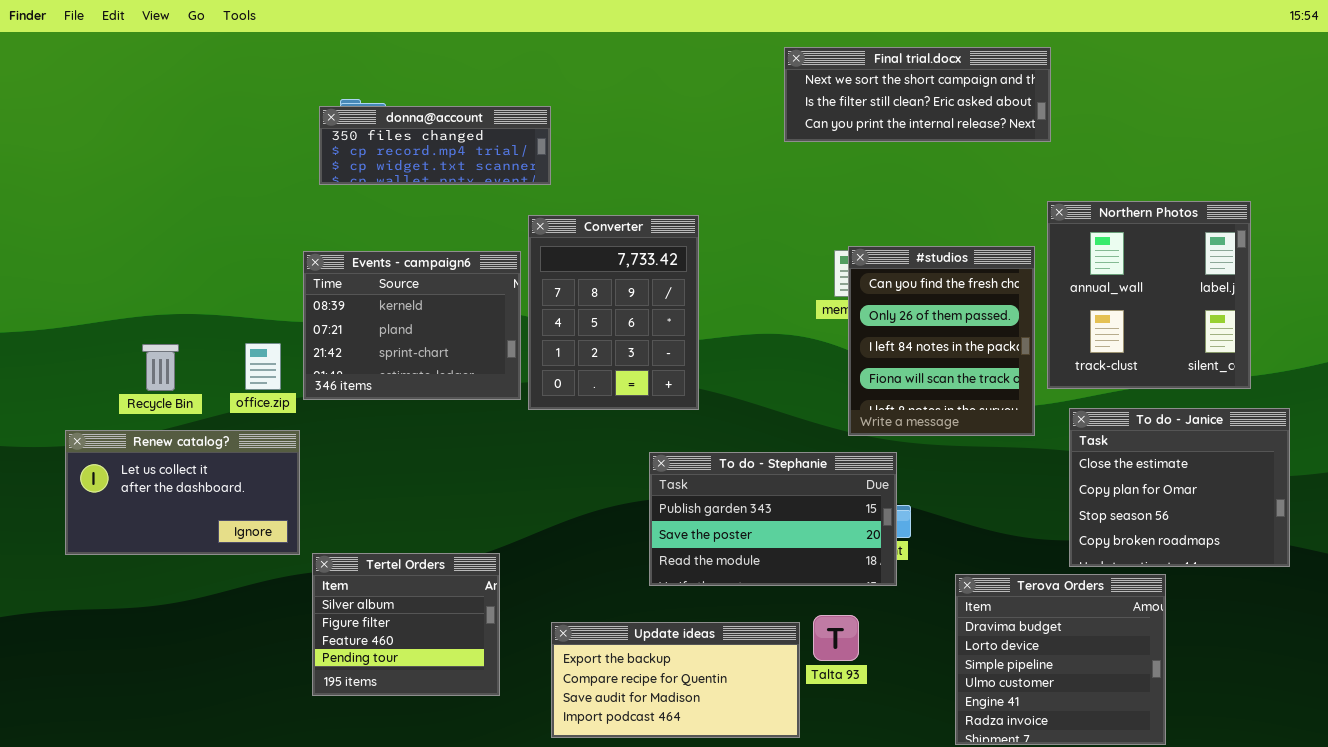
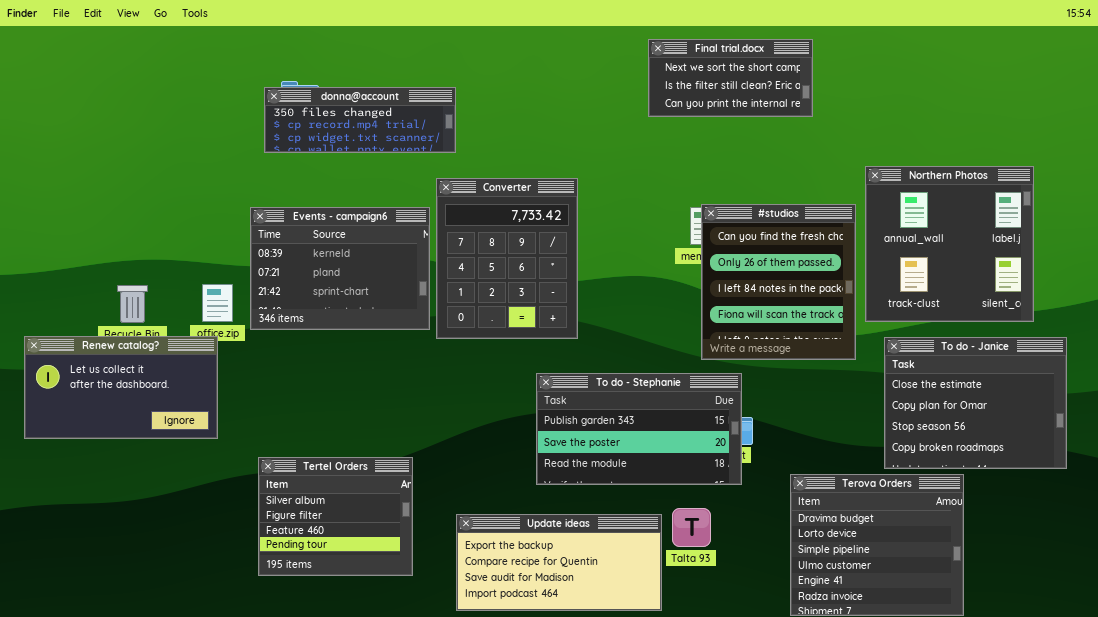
Final trial.docx: [784,47,1051,142] -> [648,39,813,117], resized
Renew catalog?: [65,430,300,555] -> [24,336,218,439], moved

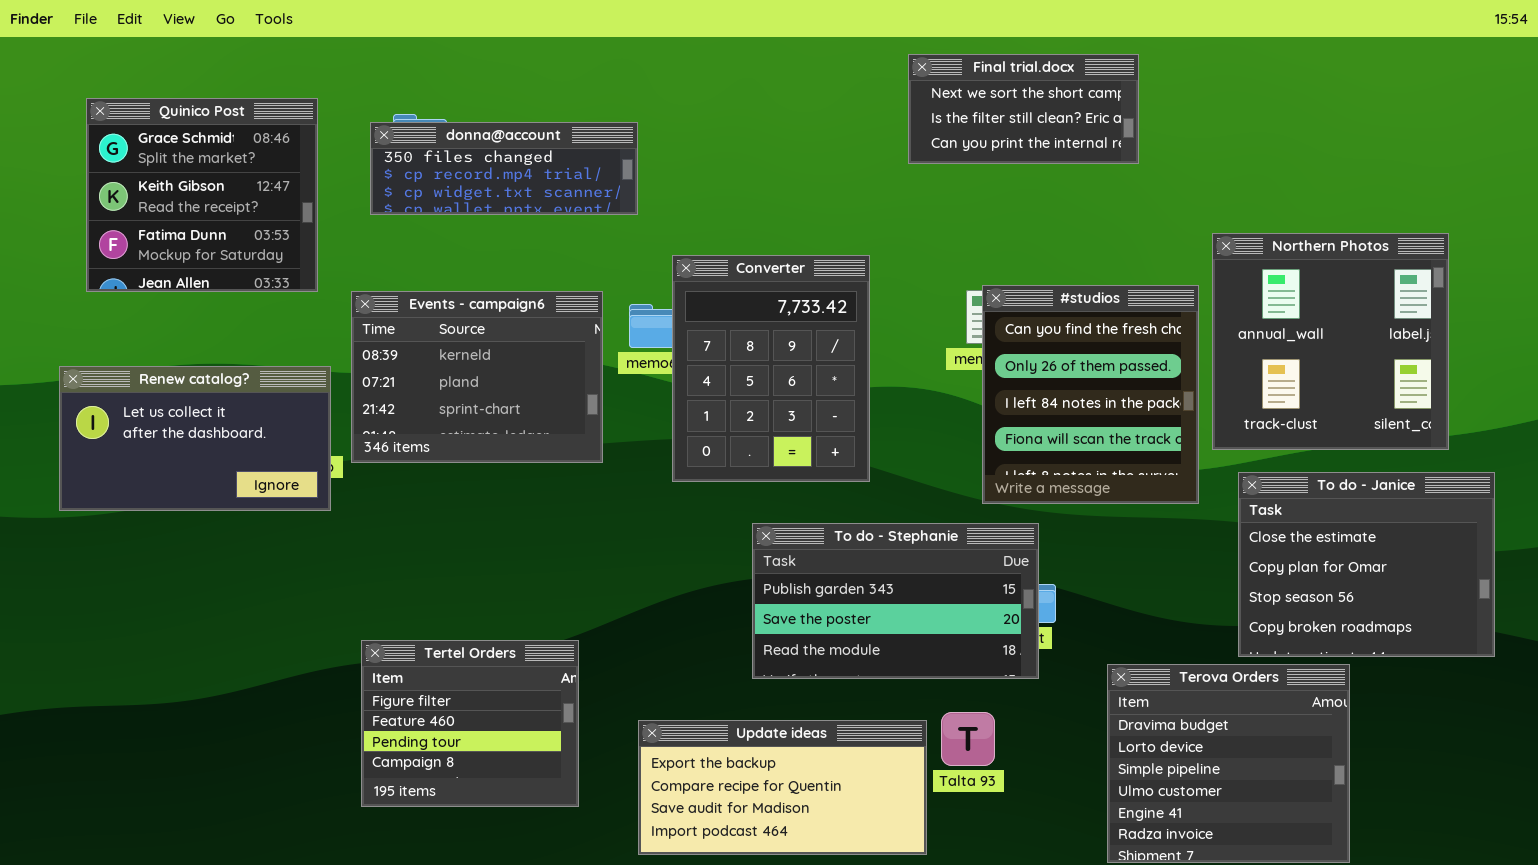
Quinico Post: none -> [86,98,318,292], opened
Converter: [436,178,578,339] -> [672,255,870,482], moved
Renew catalog?: [24,336,218,439] -> [59,366,331,511], moved
Tertel Orders: [258,457,413,576] -> [361,640,579,807], scrolled down 1 row

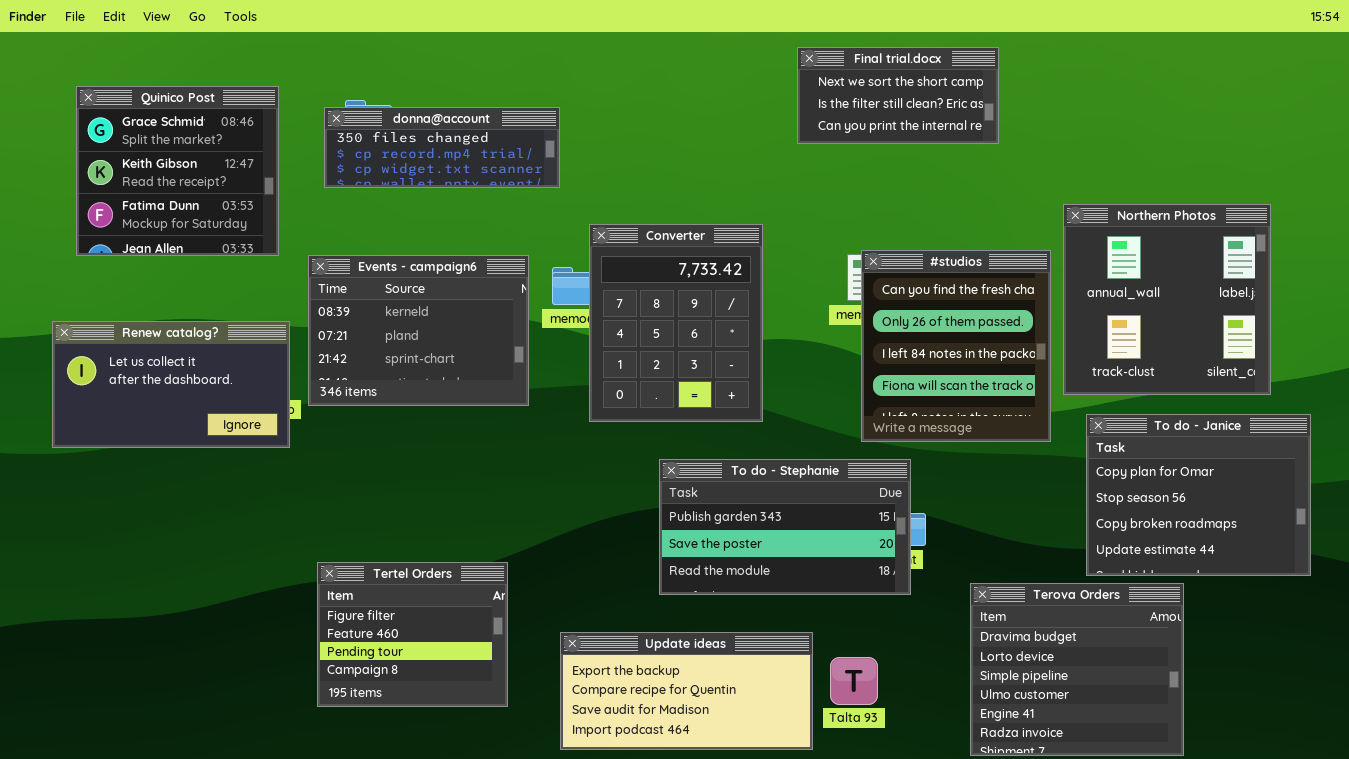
To do - Janice: [1238,472,1495,657] -> [1086,414,1311,576], scrolled down 1 row
Talta 93: [941,712,995,766] -> [830,657,878,705], moved

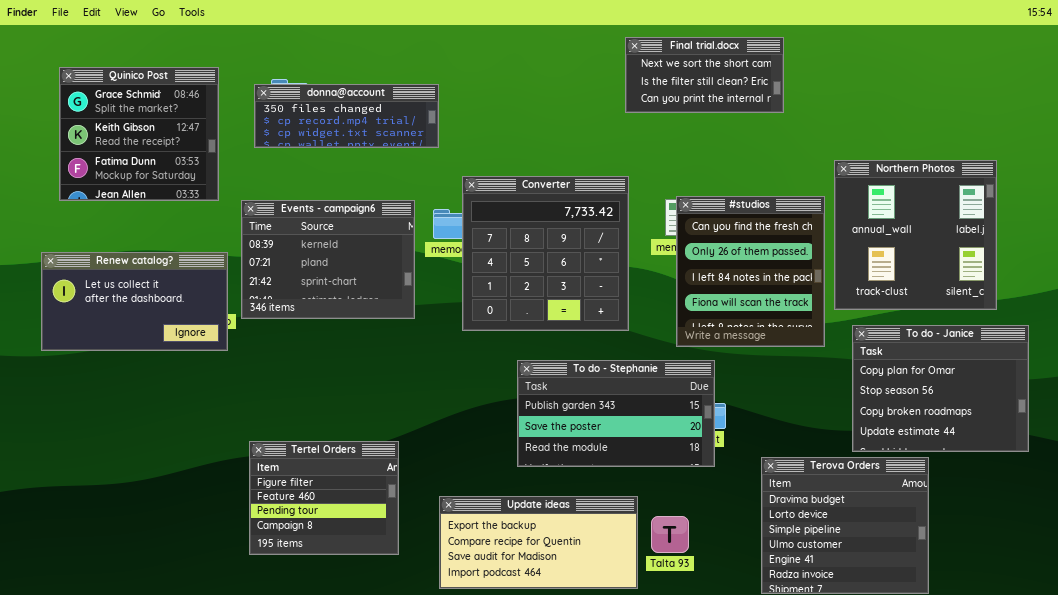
Converter: [589,224,763,422] -> [462,176,629,331], resized

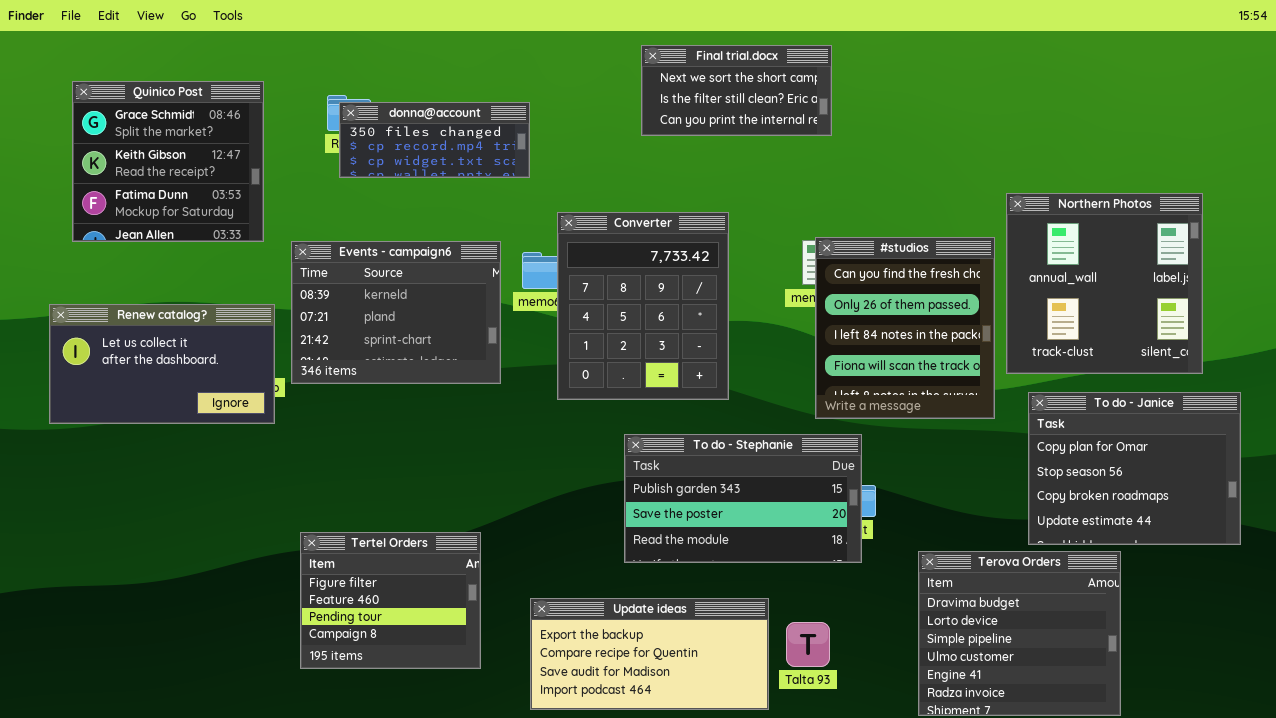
Final trial.docx: [625,37,784,113] -> [641,45,832,136], moved
donna@account: [254,84,439,148] -> [339,102,530,178], resized
Converter: [462,176,629,331] -> [557,212,729,400], resized

